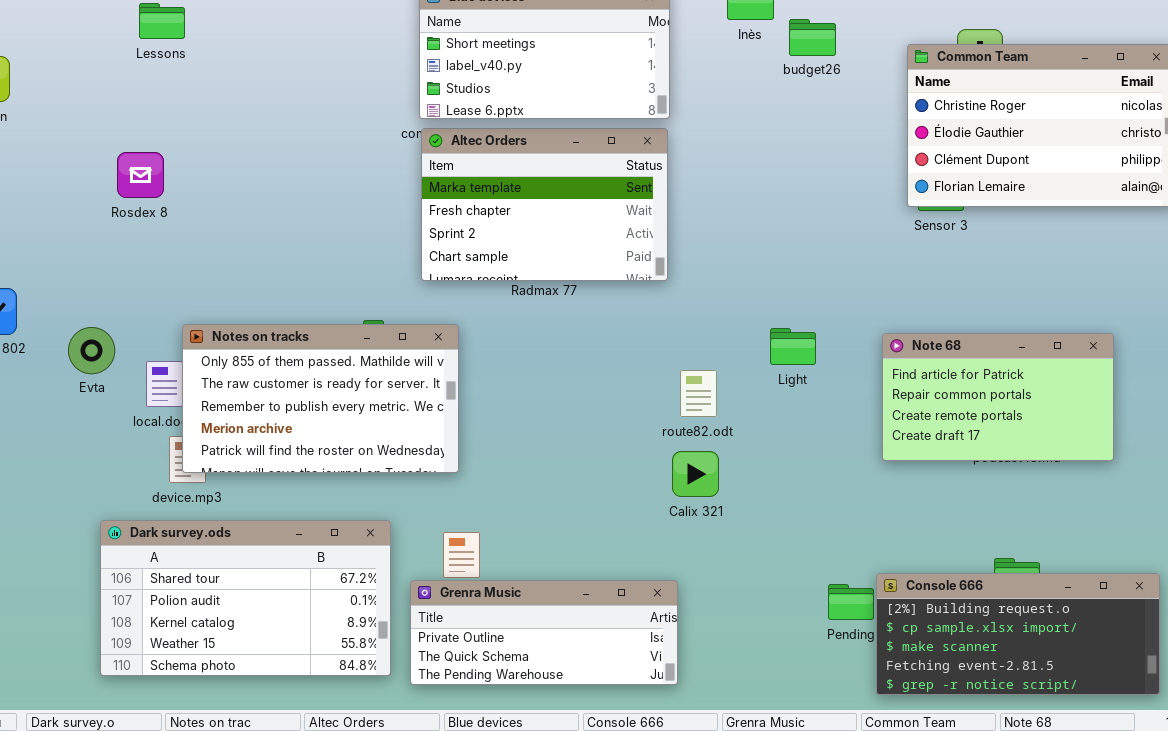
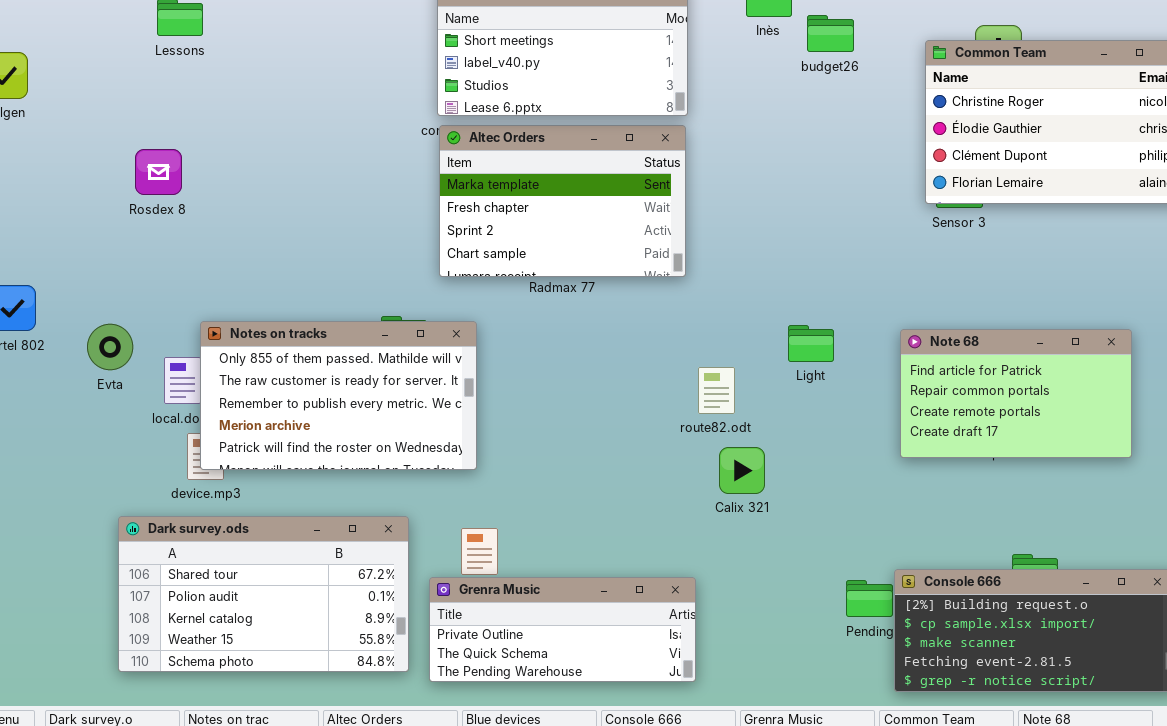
Calix 321: [672,451,719,497] -> [719,447,765,494], moved

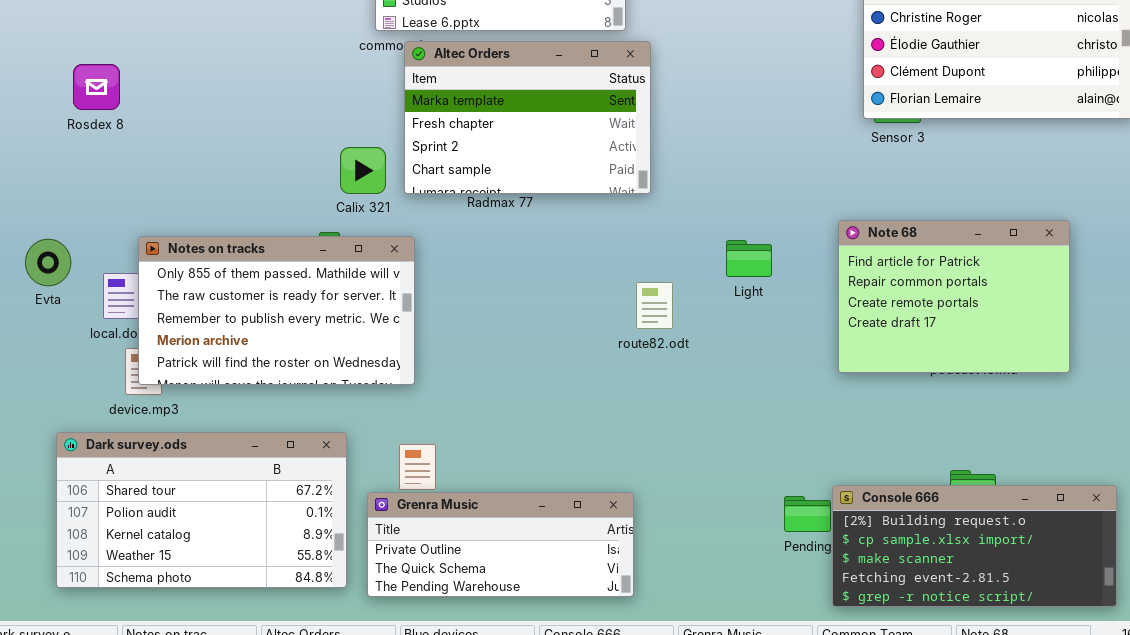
Altec Orders: [439,125,686,277] -> [404,41,651,194], moved
Note 68: [900,329,1132,458] -> [838,220,1070,373], resized
Calix 321: [719,447,765,494] -> [340,147,386,194], moved

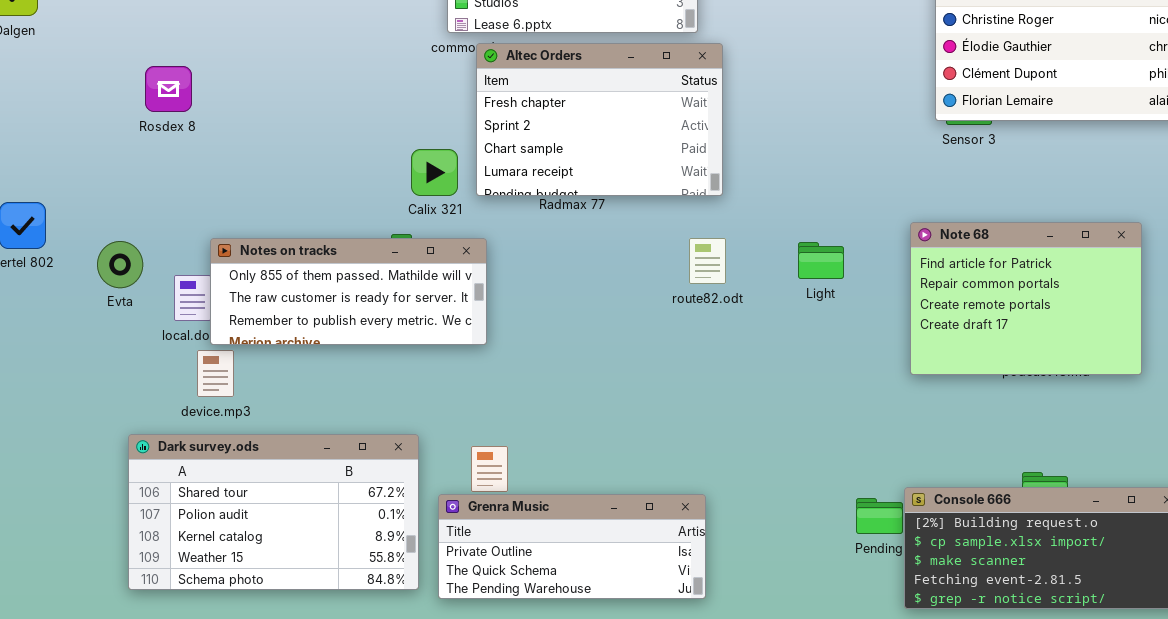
Altec Orders: [404,41,651,194] -> [476,43,723,196], scrolled down 1 row
Notes on tracks: [138,236,415,385] -> [210,238,487,345], resized
route82.odt: [636,282,673,329] -> [689,238,726,284], moved

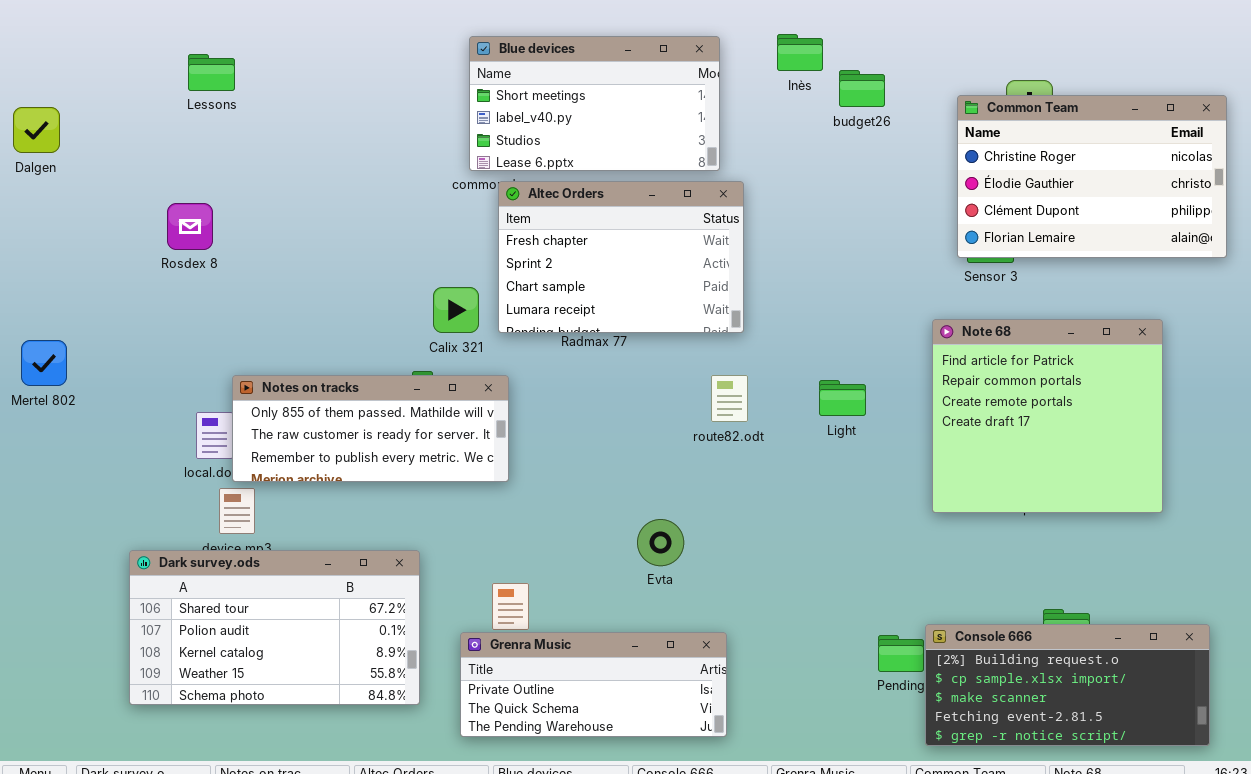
Note 68: [910,222,1142,375] -> [932,319,1163,513], resized
Evta: [97,241,143,288] -> [637,519,684,566], moved
Dark survey.ods: [128,434,419,590] -> [129,550,420,705], moved

